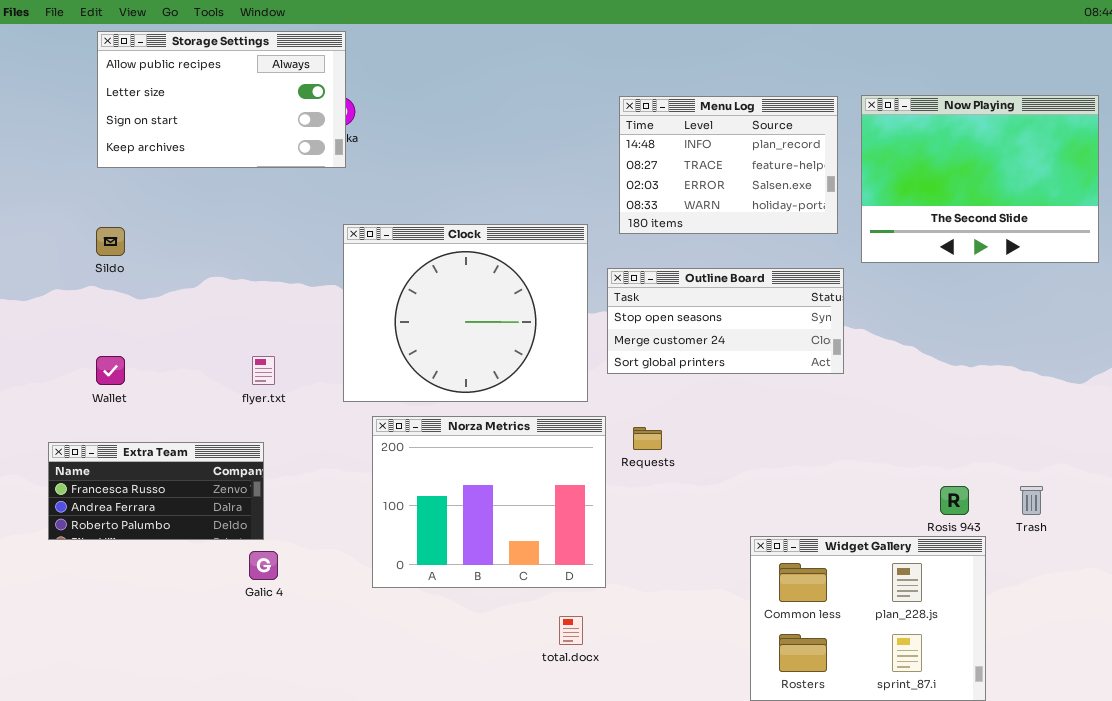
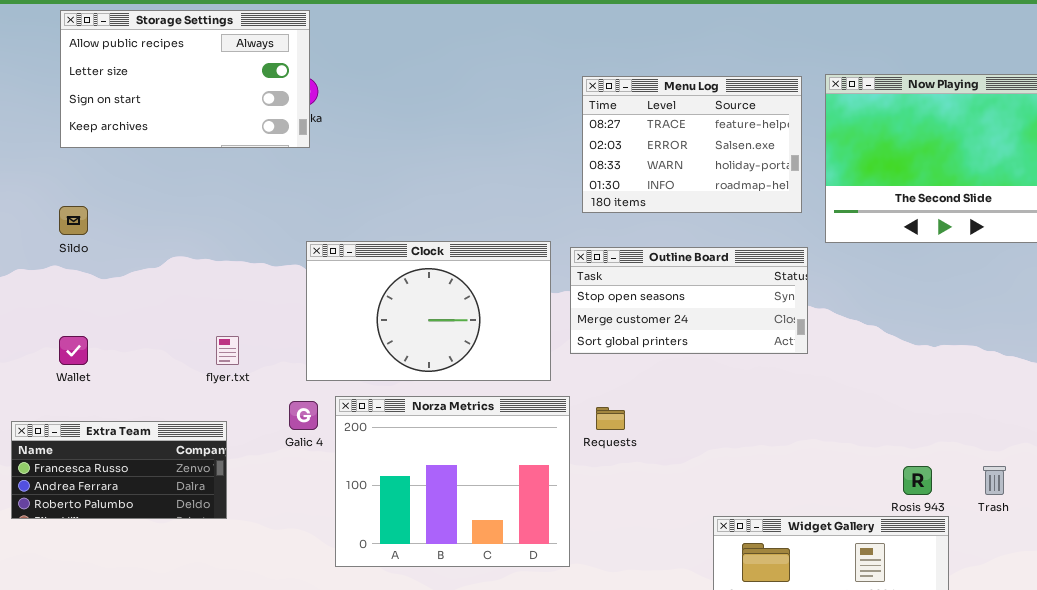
Menu Log: [619,96,838,234] -> [582,76,802,213], scrolled down 1 row
Clock: [343,224,588,402] -> [306,241,551,381], resized
Galic 4: [249,551,278,580] -> [289,401,318,430], moved

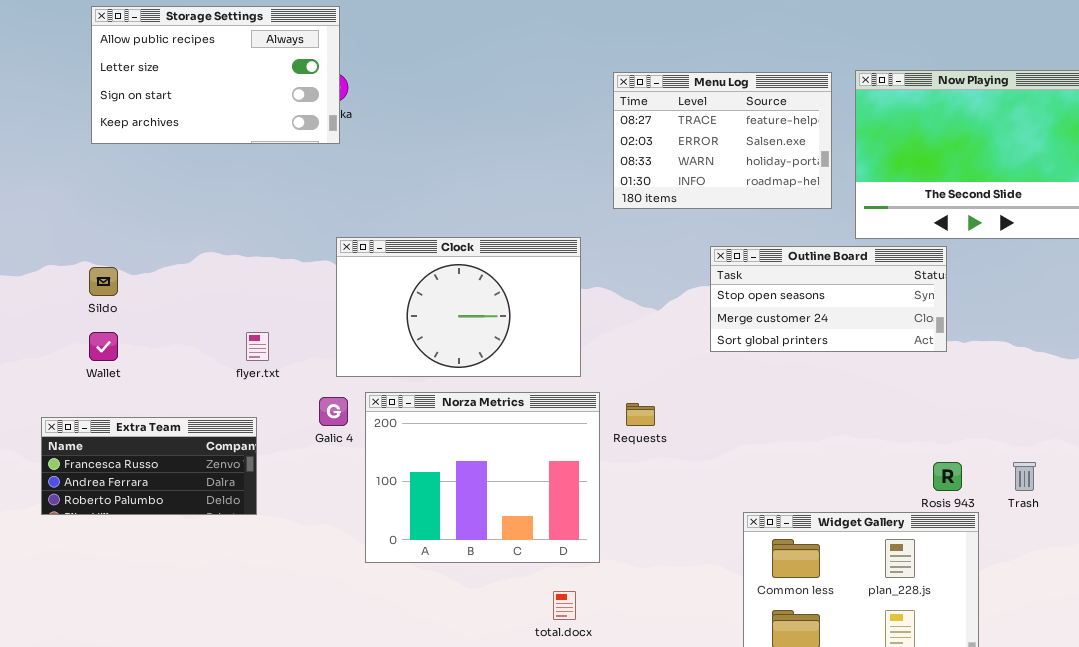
Sildo: [59,206,88,235] -> [89,267,118,296], moved
Outline Board: [570,247,808,354] -> [710,246,947,352], moved

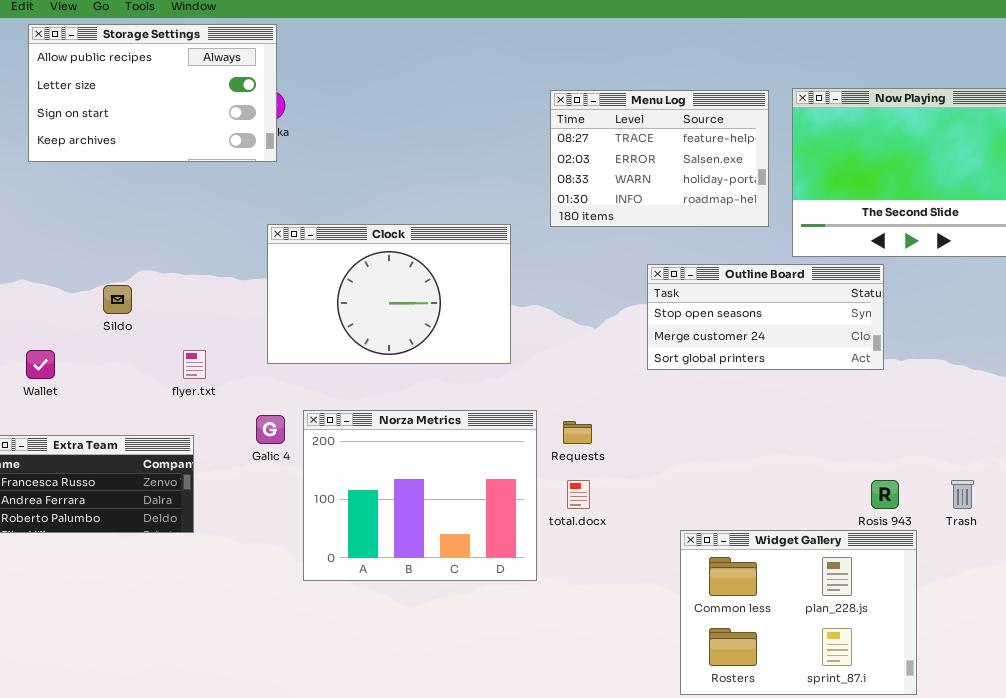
Clock: [336,237,581,377] -> [267,224,511,364], moved
Sildo: [89,267,118,296] -> [103,285,132,314], moved
total.docx: [553,591,576,620] -> [567,480,590,509], moved

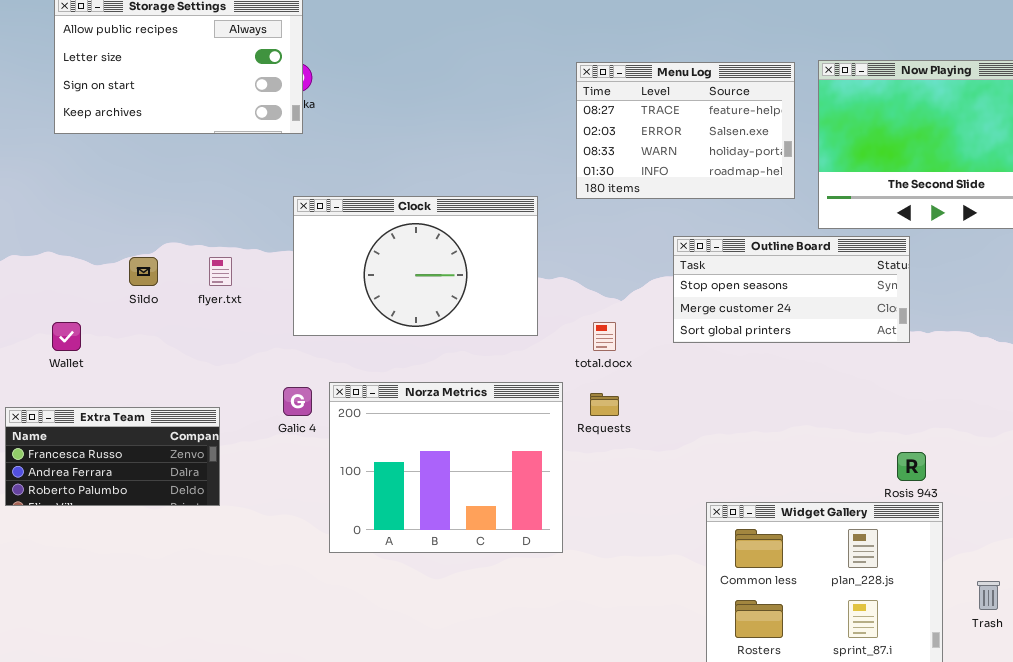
flyer.txt: [183,350,206,379] -> [209,257,232,286], moved
total.docx: [567,480,590,509] -> [593,322,616,351], moved
Trash: [951,480,974,509] -> [977,581,1000,610], moved

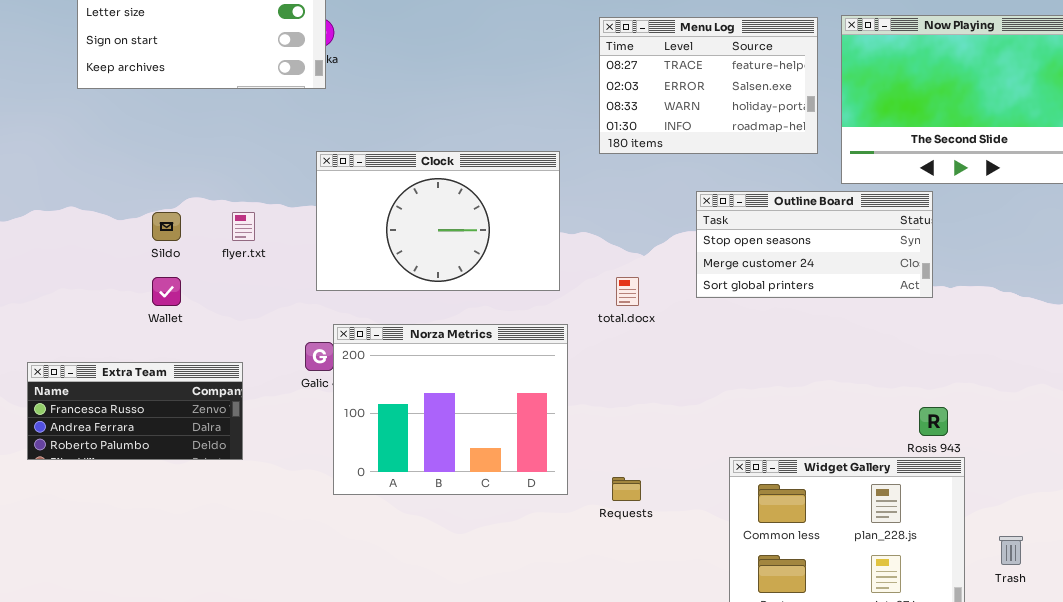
Wallet: [52,322,81,351] -> [152,277,181,306], moved
Norza Metrics: [329,382,563,553] -> [333,324,568,495], moved
Requests: [590,393,619,416] -> [612,477,641,501], moved

